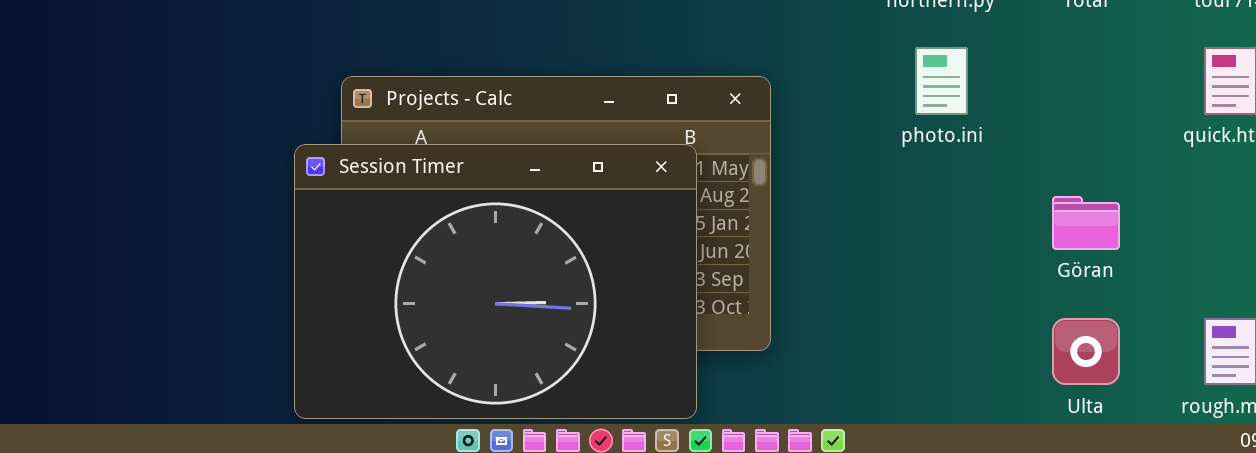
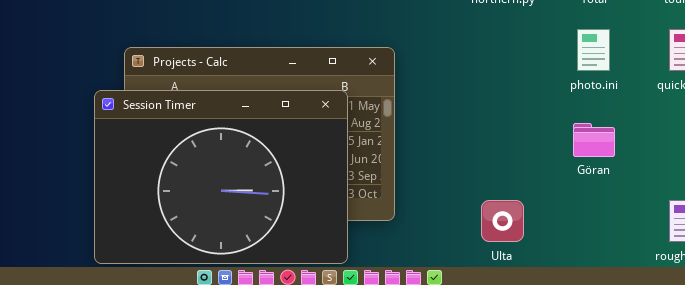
photo.ini: [915,47,968,115] -> [577,29,610,71], moved
Ulta: [1052,318,1120,385] -> [481,200,524,242], moved

